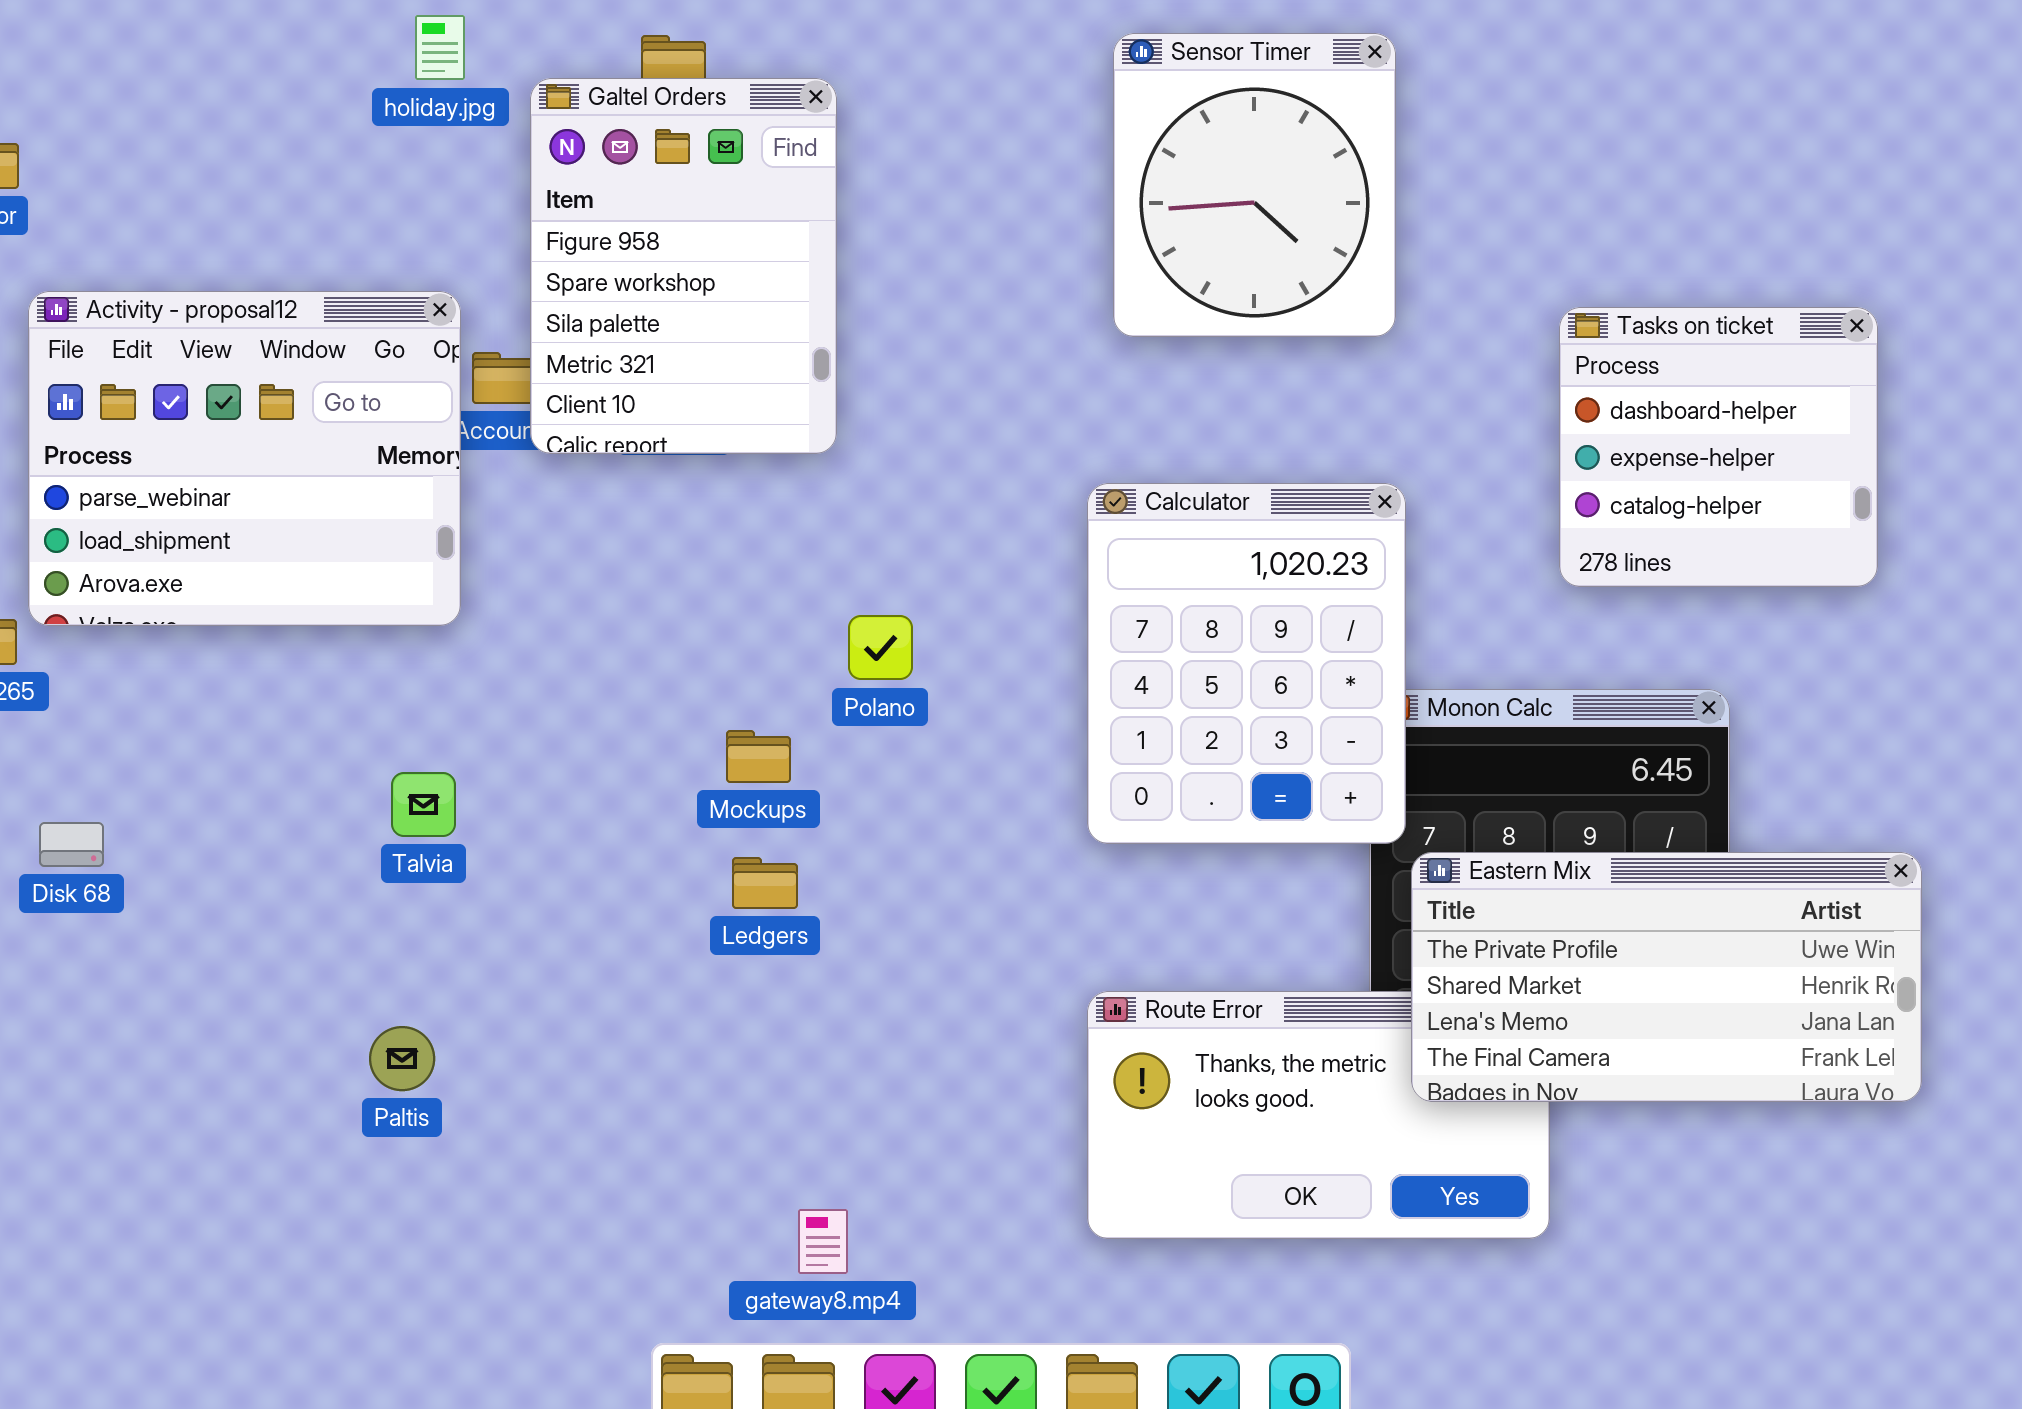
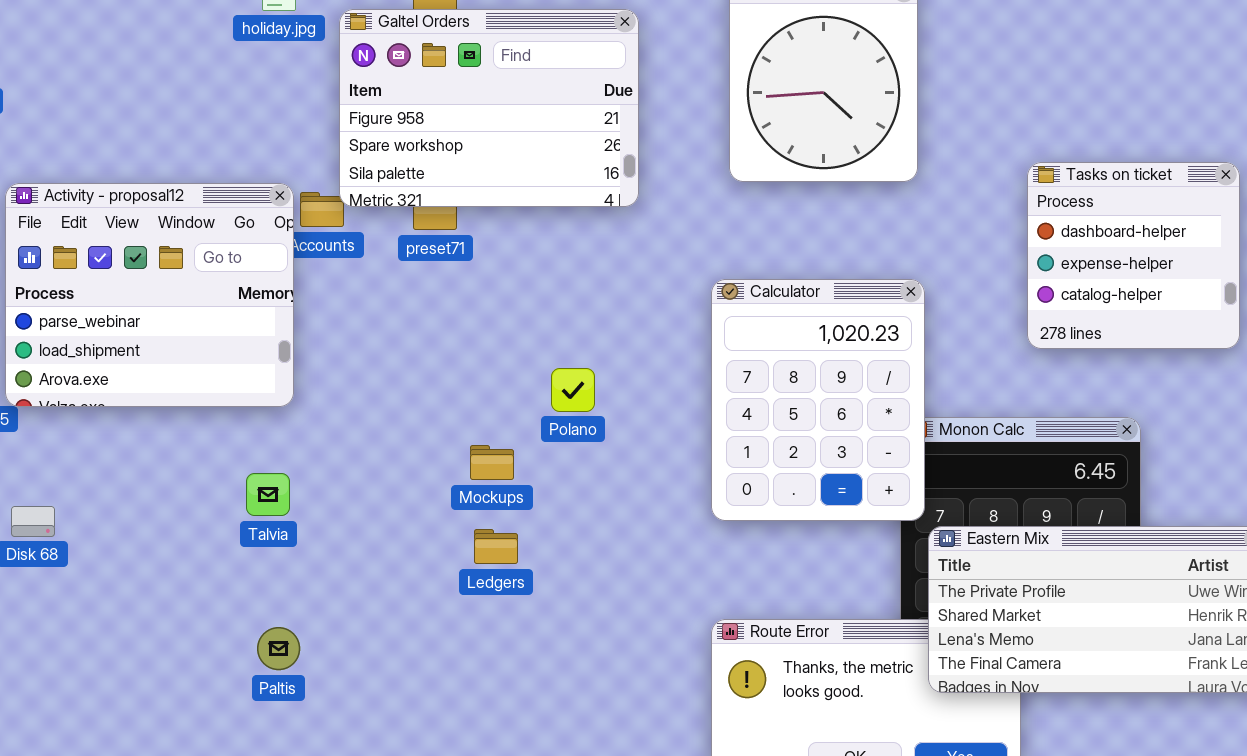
Galtel Orders: [530,78,837,454] -> [339,9,639,207], resized
Activity - proposal12: [28,291,461,626] -> [5,183,294,407], moved
Paltis: [369,1026,435,1091] -> [257,627,300,670], moved

